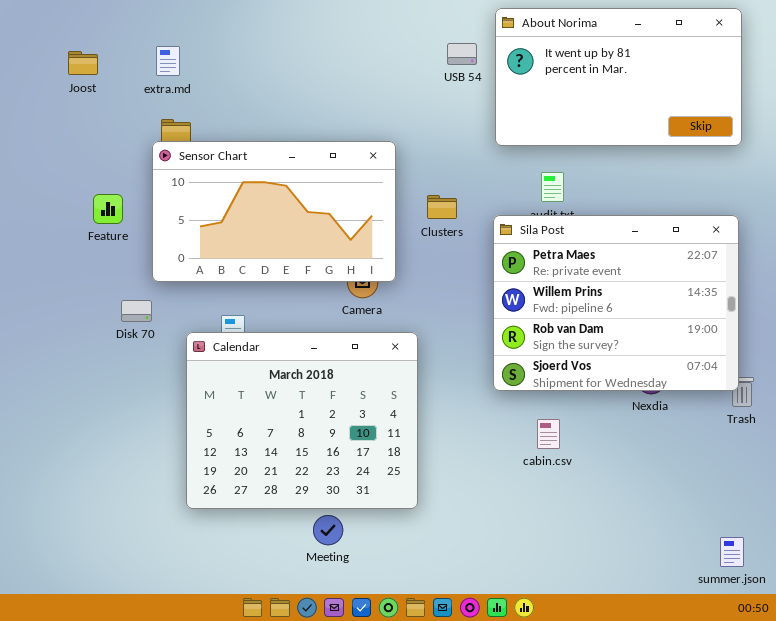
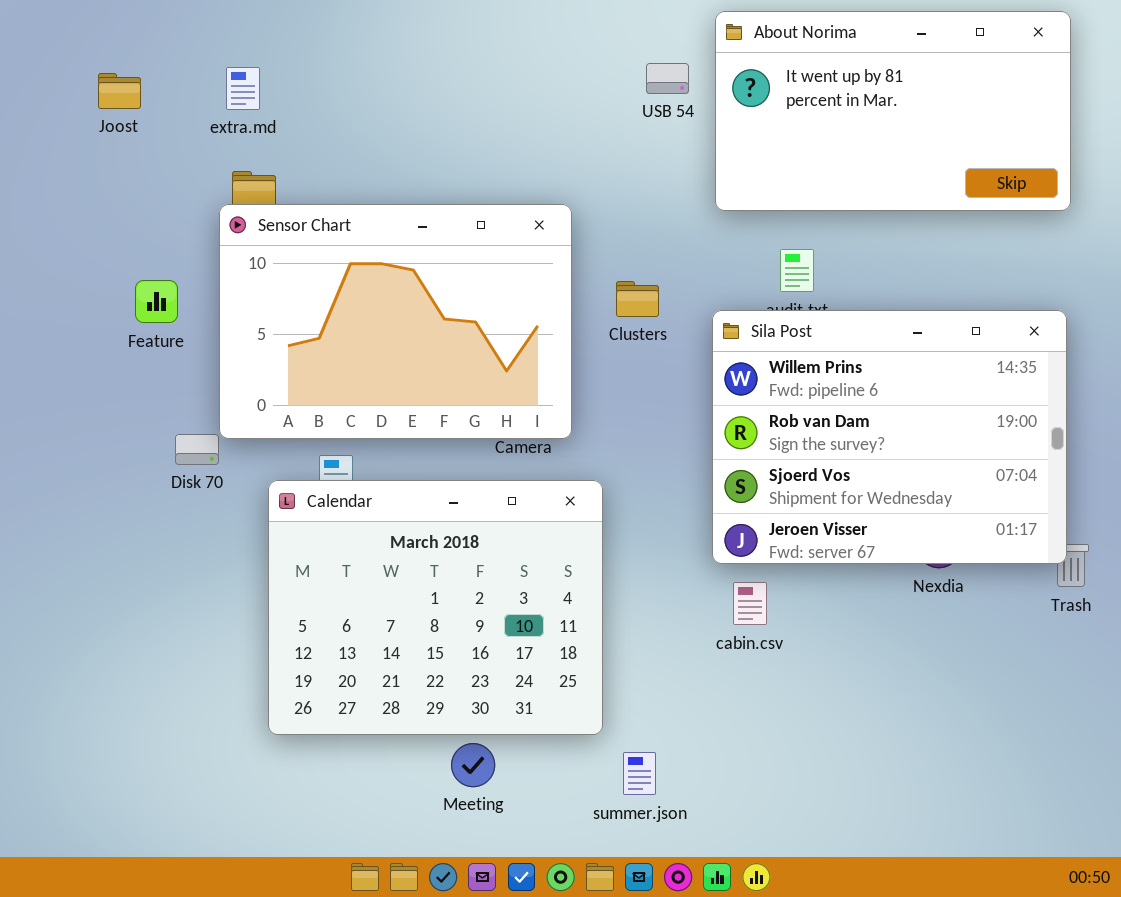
Sensor Chart: [152,141,396,282] -> [219,204,572,439], resized
Sila Post: [493,215,739,391] -> [712,310,1067,564], scrolled down 1 row
cabin.csv: [537,419,560,449] -> [733,582,767,625], moved
summer.json: [720,537,744,567] -> [623,752,656,795], moved

